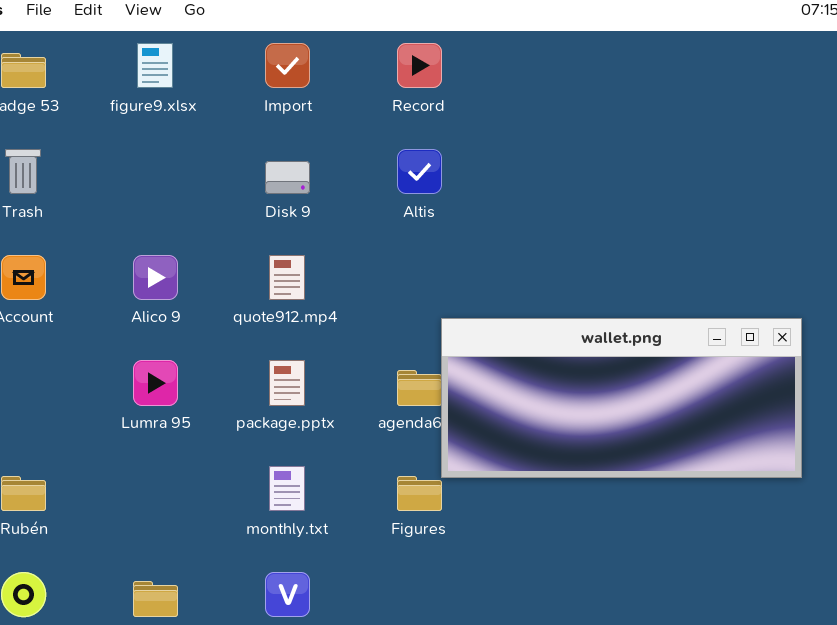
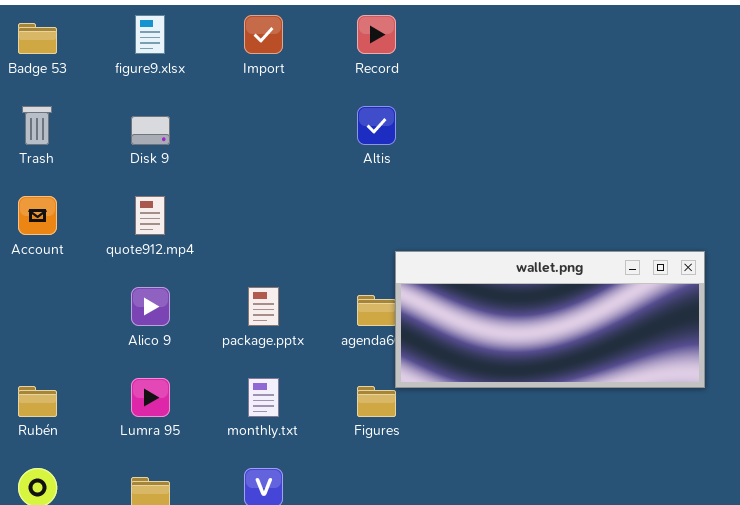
Disk 9: [265,161,310,194] -> [131,116,170,145], moved
Alico 9: [133,255,178,300] -> [131,287,170,326], moved
quote912.mp4: [269,255,305,300] -> [135,196,165,235], moved
Lumra 95: [133,360,178,406] -> [131,378,170,417], moved

